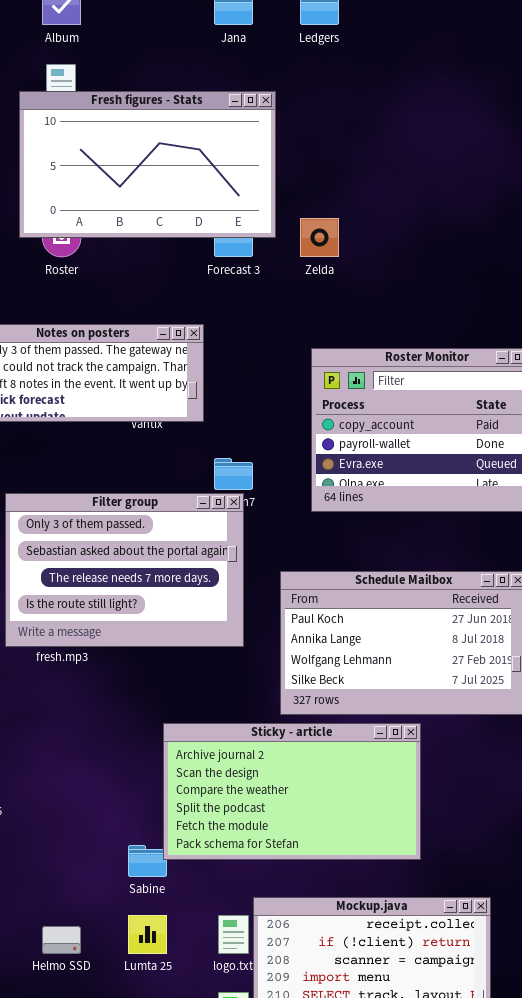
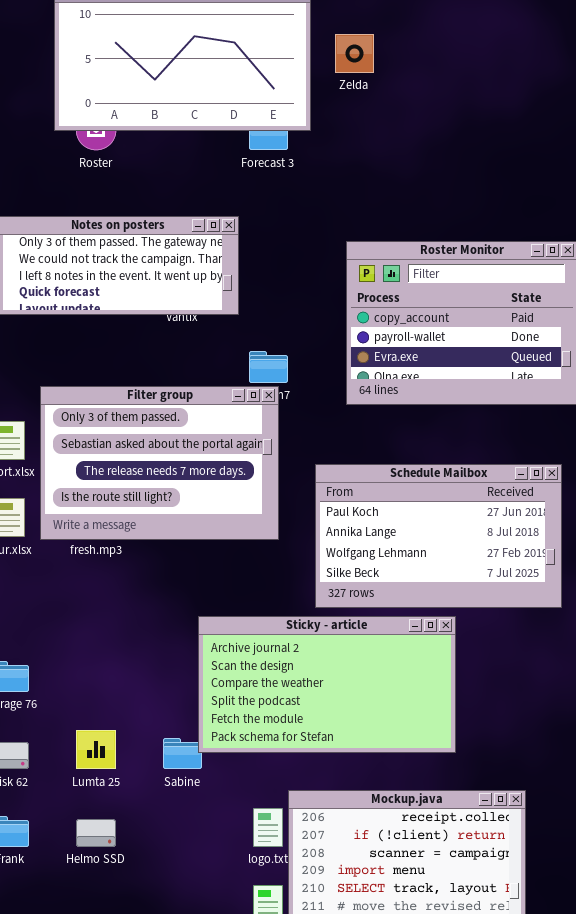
Zelda: [300,218,339,257] -> [335,34,374,73], moved
Lumta 25: [128,915,167,954] -> [76,730,116,769], moved

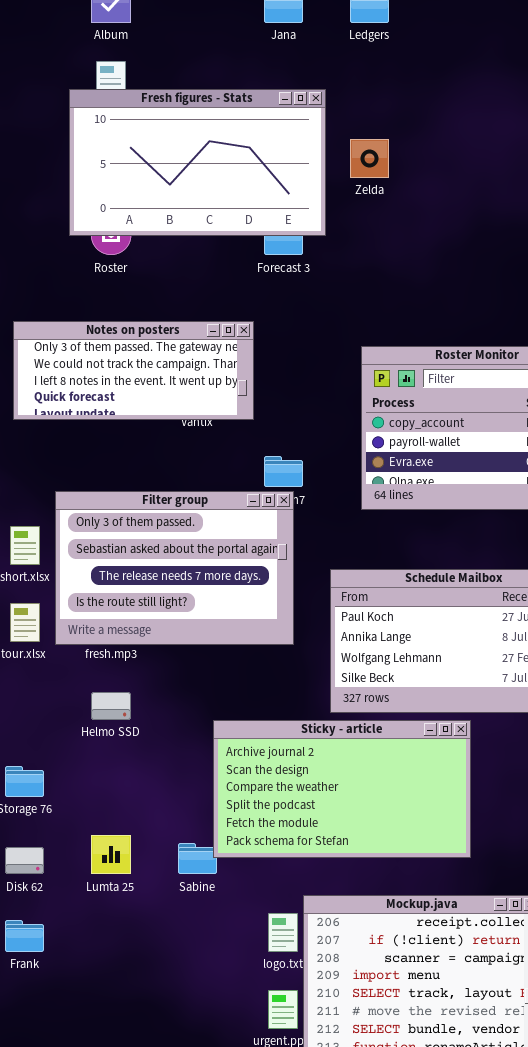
Helmo SSD: [76,819,116,847] -> [91,692,131,720], moved

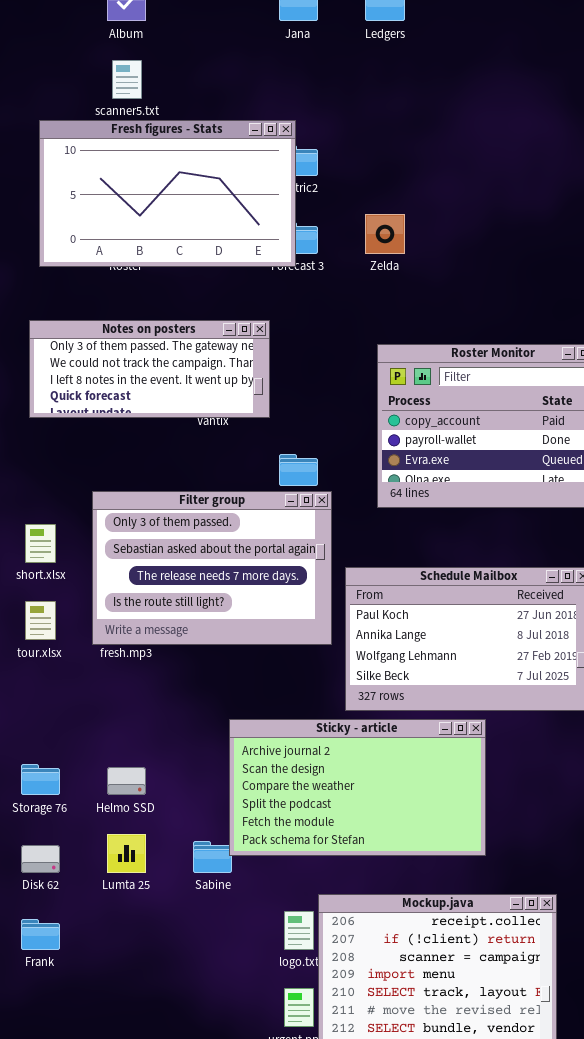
Fresh figures - Stats: [69,89,326,236] -> [39,120,296,267], moved
Zelda: [350,139,389,178] -> [365,214,405,254], moved
Filter group: [55,491,294,645] -> [92,491,332,645], moved
Helmo SSD: [91,692,131,720] -> [107,767,146,795], moved

